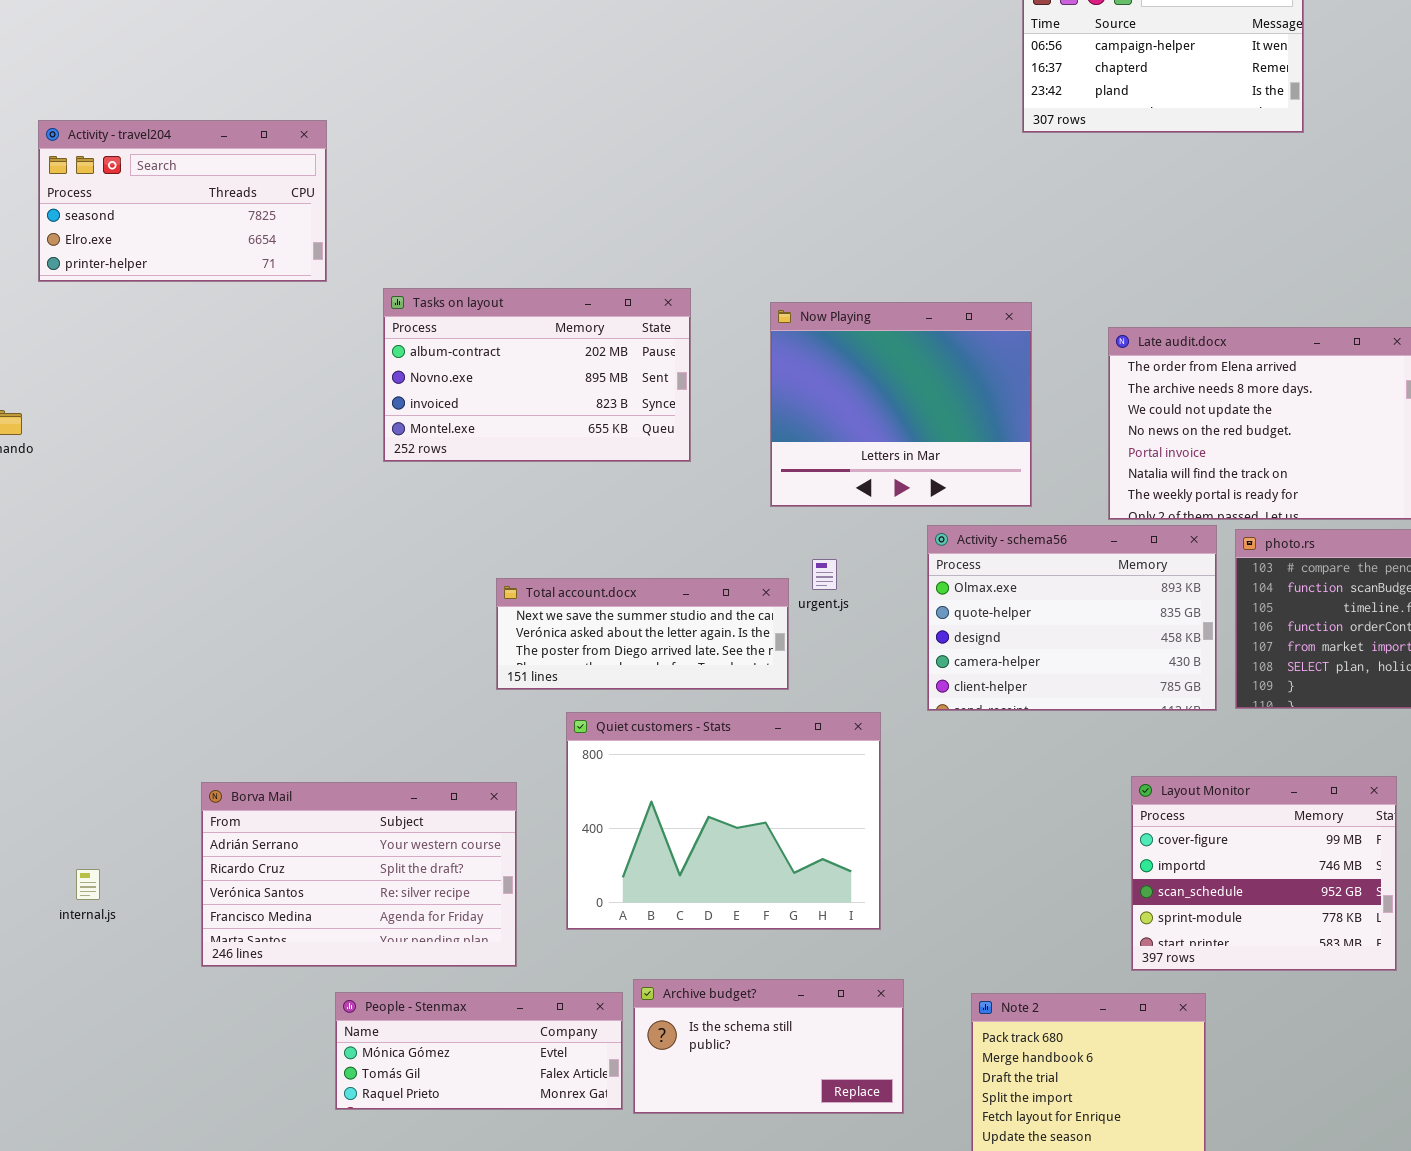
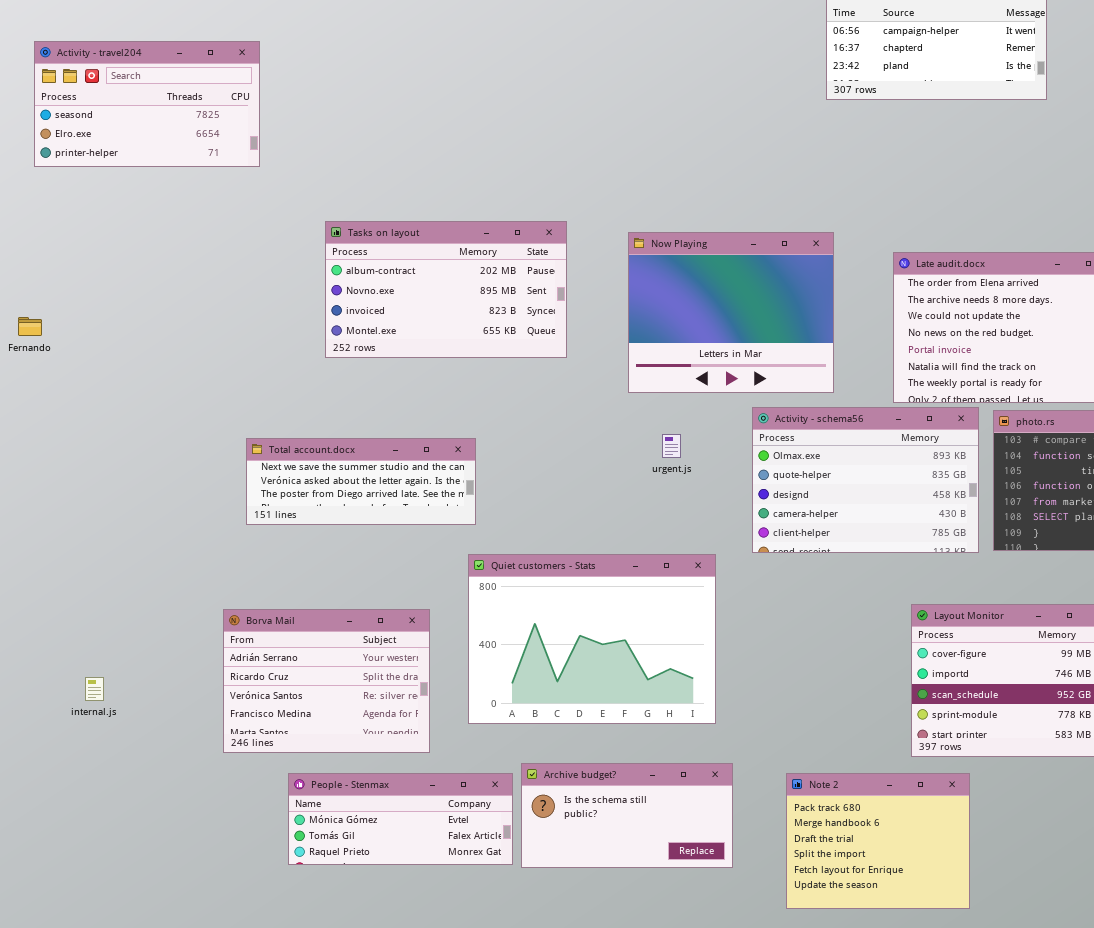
Activity - travel204: [38,120,327,282] -> [34,41,260,167], moved
Total account.docx: [496,578,789,690] -> [246,438,476,525], moved
Borva Mail: [201,782,517,967] -> [223,609,430,753], resized

